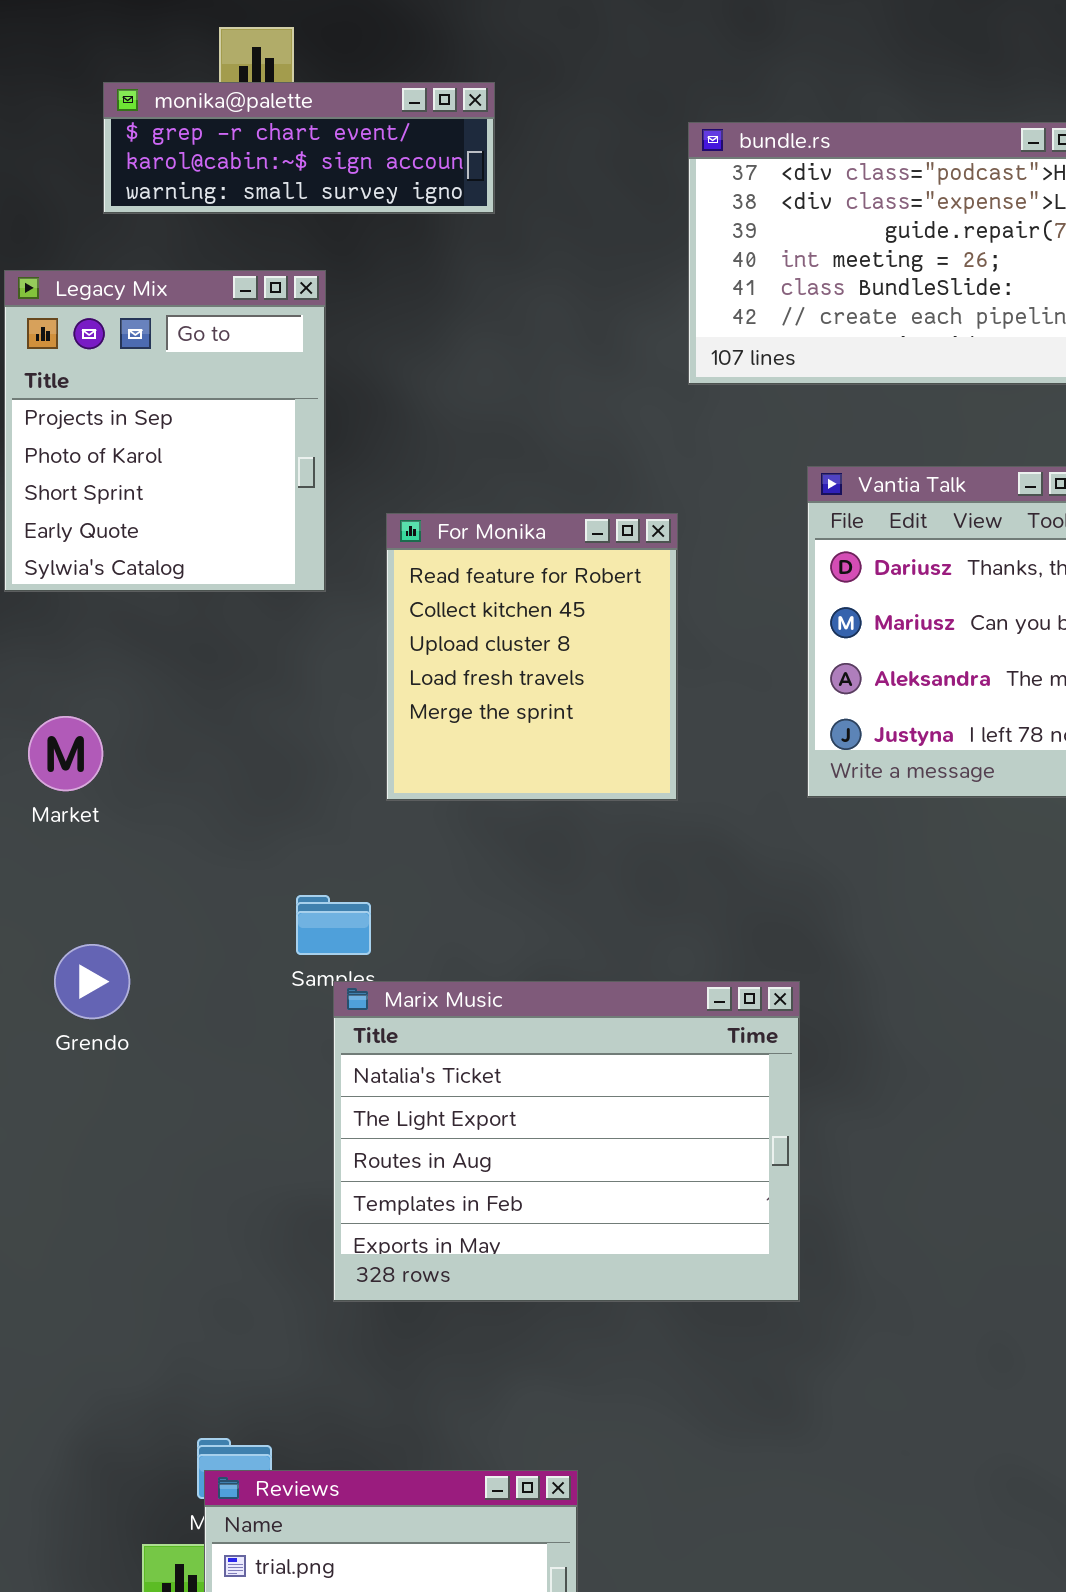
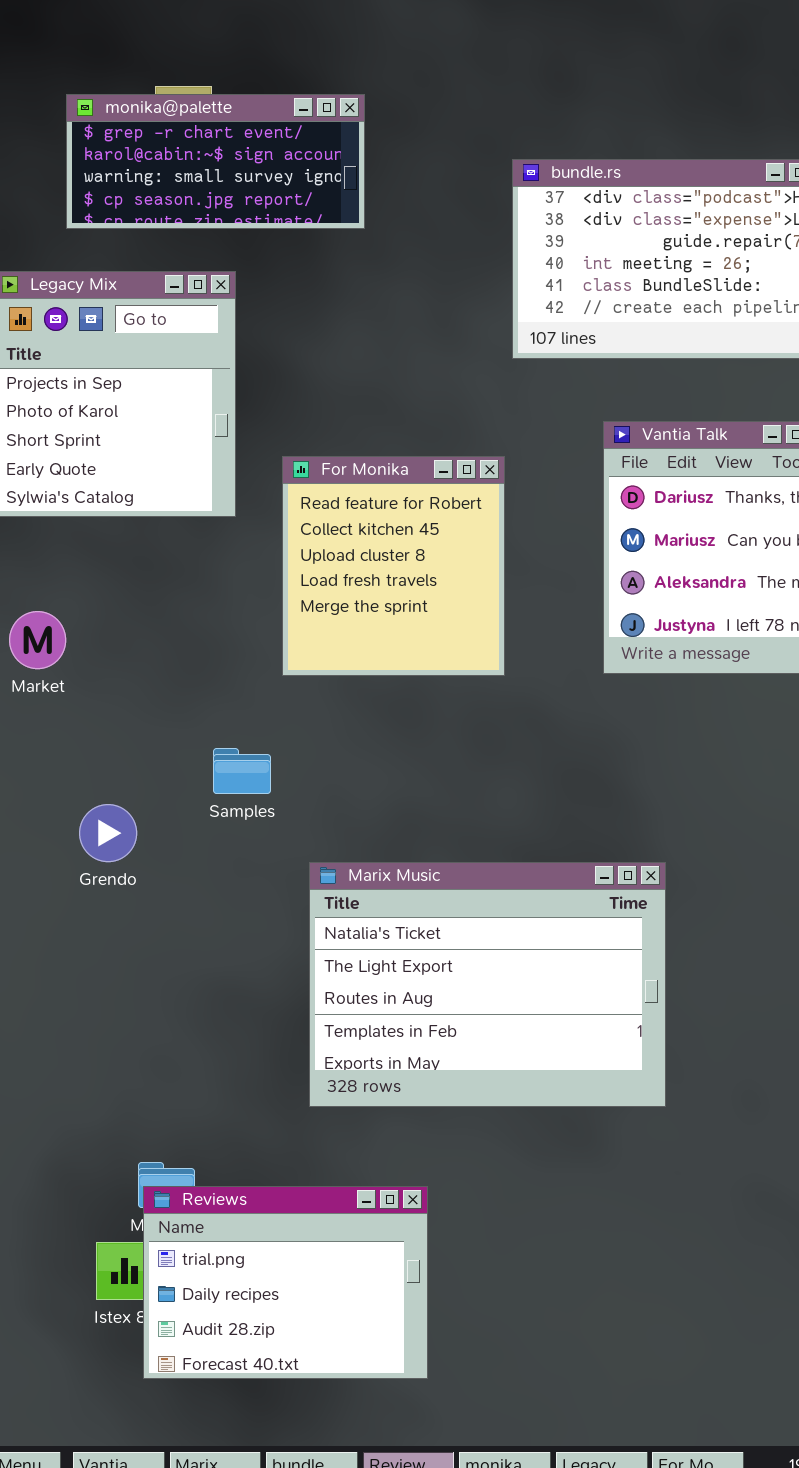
monika@palette: [103,82,495,214] -> [66,94,365,229], resized
Grendo: [54,944,130,1019] -> [79,804,137,862], moved
Marix Music: [333,981,800,1302] -> [309,862,666,1107], moved

